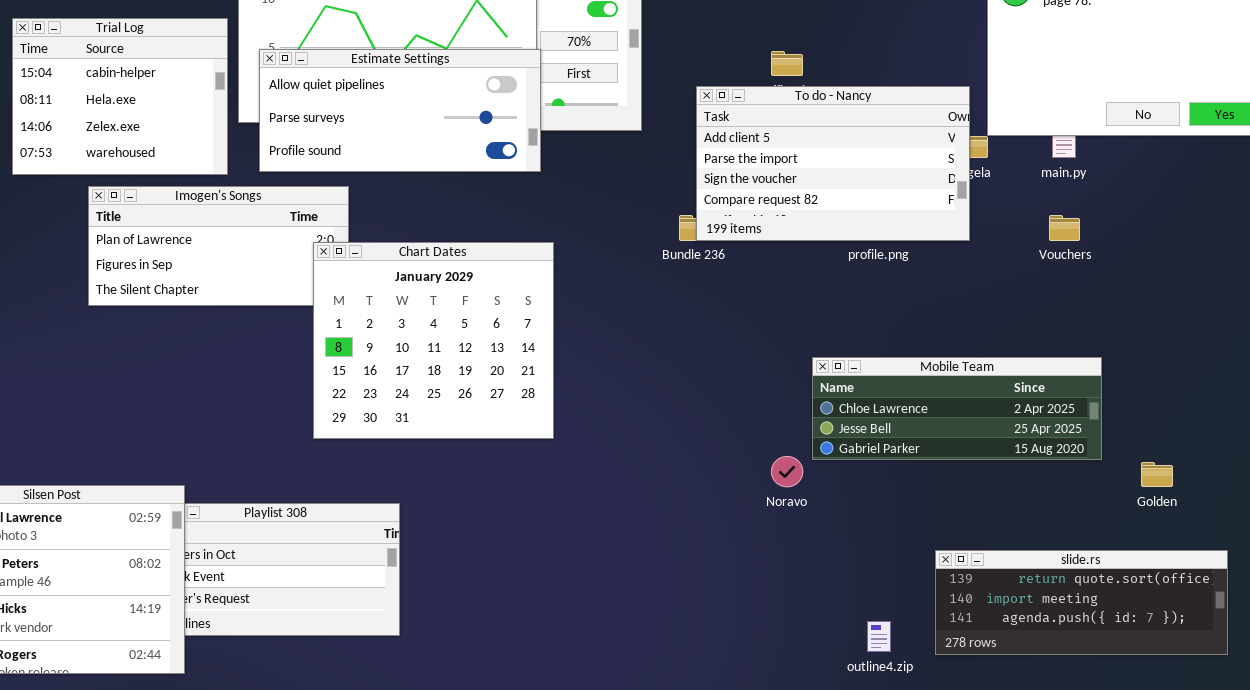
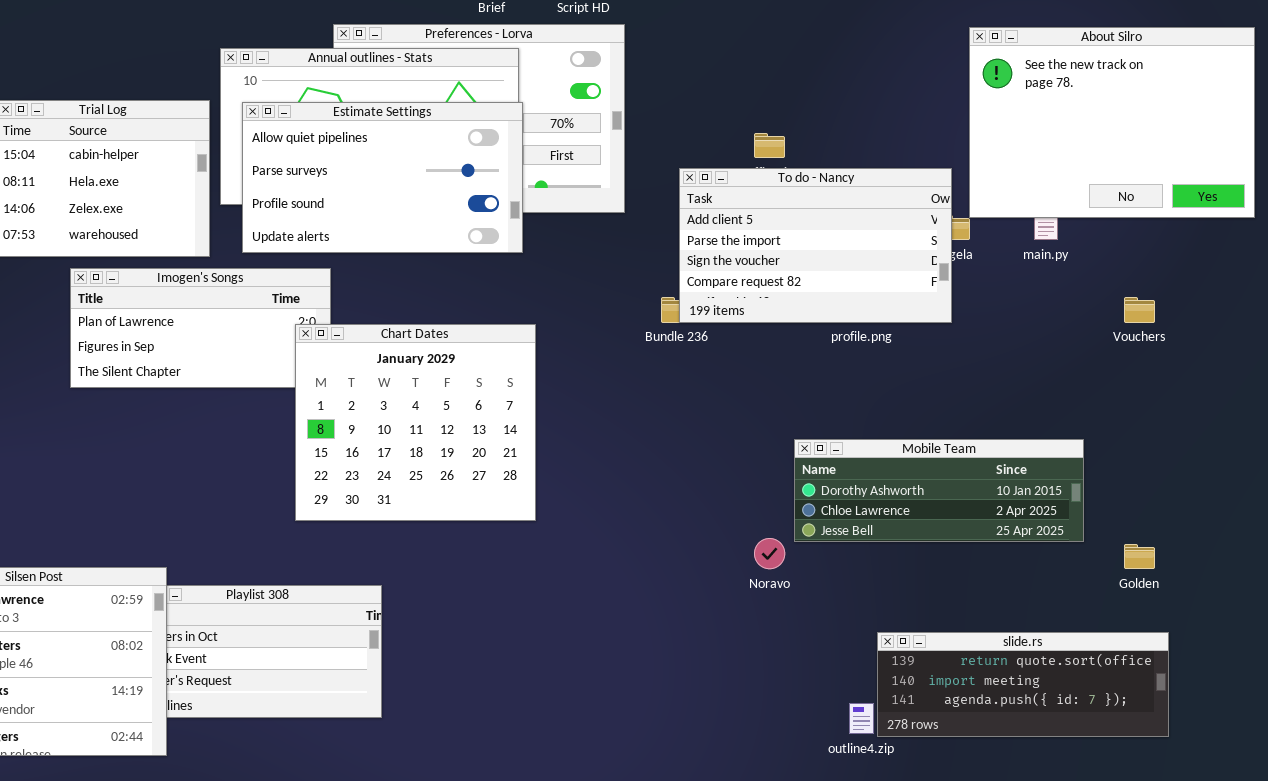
Estimate Settings: [259,49,541,172] -> [242,102,523,253], resized
Vouchers: [1049,215,1080,241] -> [1124,297,1155,323], moved
Mobile Team: [812,357,1102,460] -> [794,439,1084,542], scrolled up 1 row
slide.rs: [935,550,1228,655] -> [877,632,1169,737], moved

